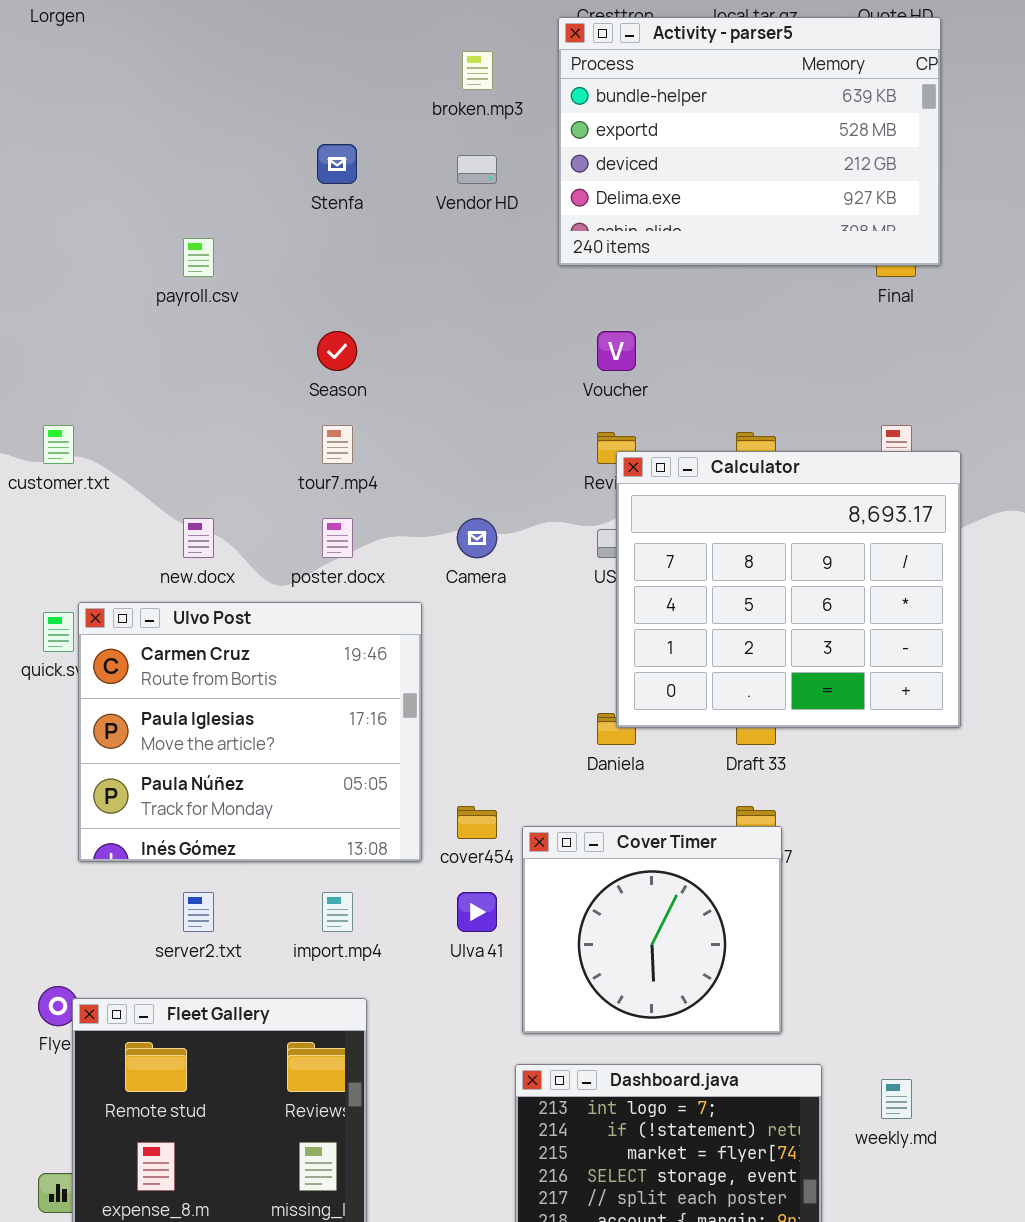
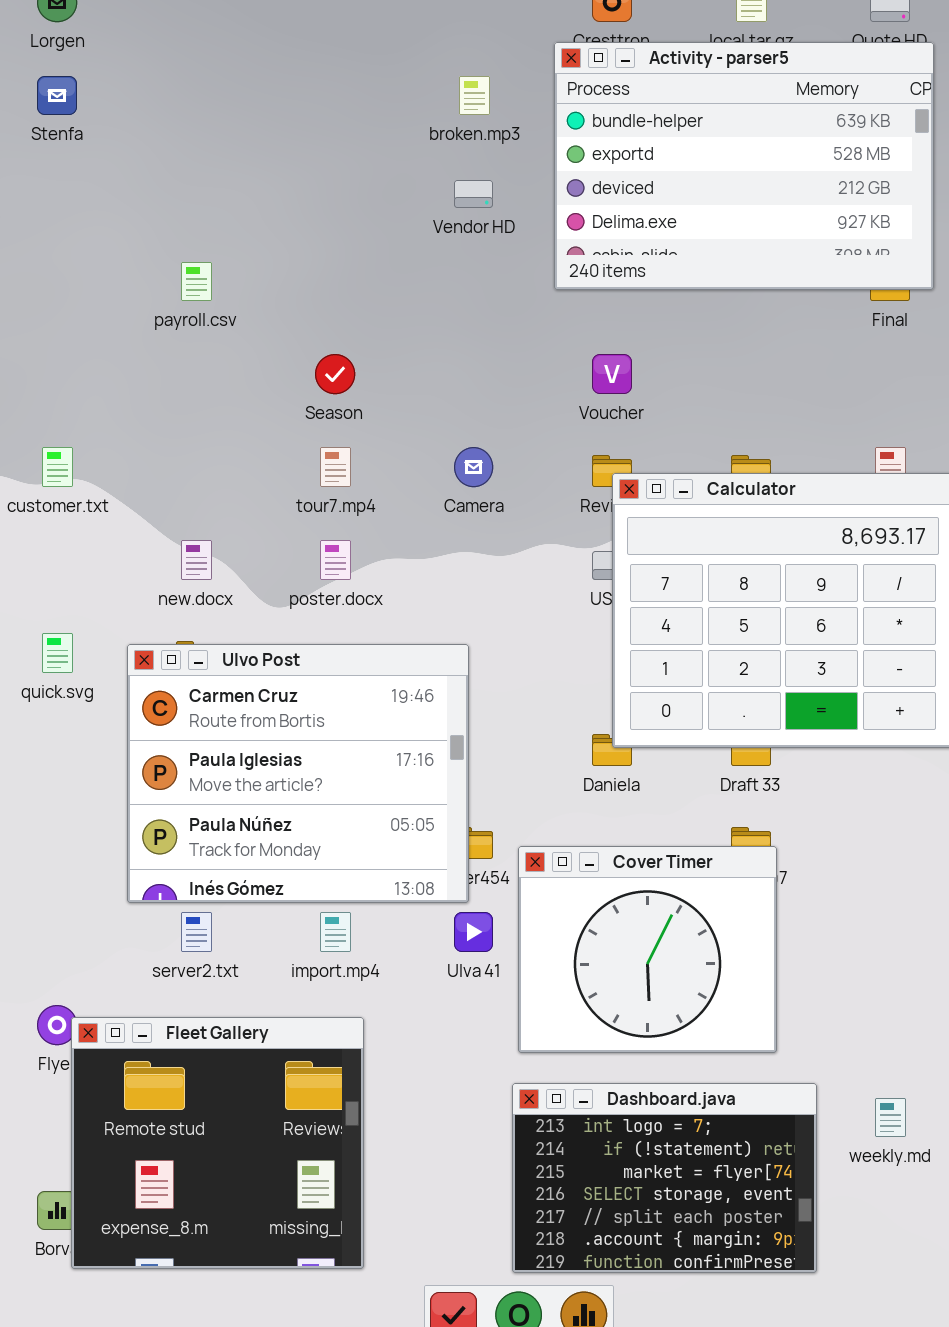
Stenfa: [317,144,357,184] -> [37,76,77,115], moved
Camera: [457,518,497,558] -> [454,447,493,487], moved
Ulvo Post: [78,602,422,862] -> [127,644,469,903], moved

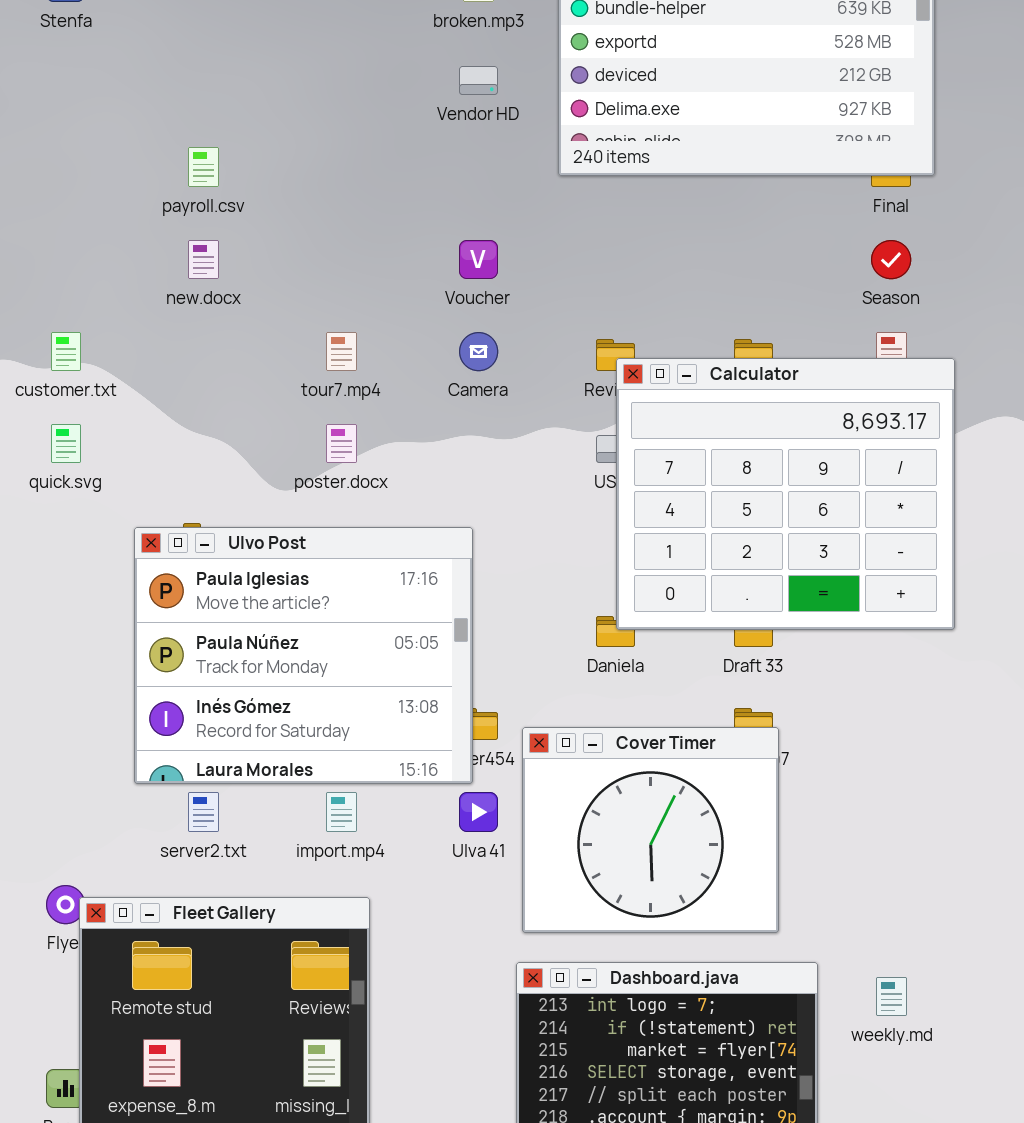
Season: [315,354,355,394] -> [871,240,911,279], moved
Voucher: [592,354,632,394] -> [459,240,498,279], moved
new.docx: [181,540,212,580] -> [188,240,219,279], moved
quick.svg: [42,633,73,673] -> [51,424,81,463], moved
Ulvo Post: [127,644,469,903] -> [134,527,473,784], scrolled down 1 row

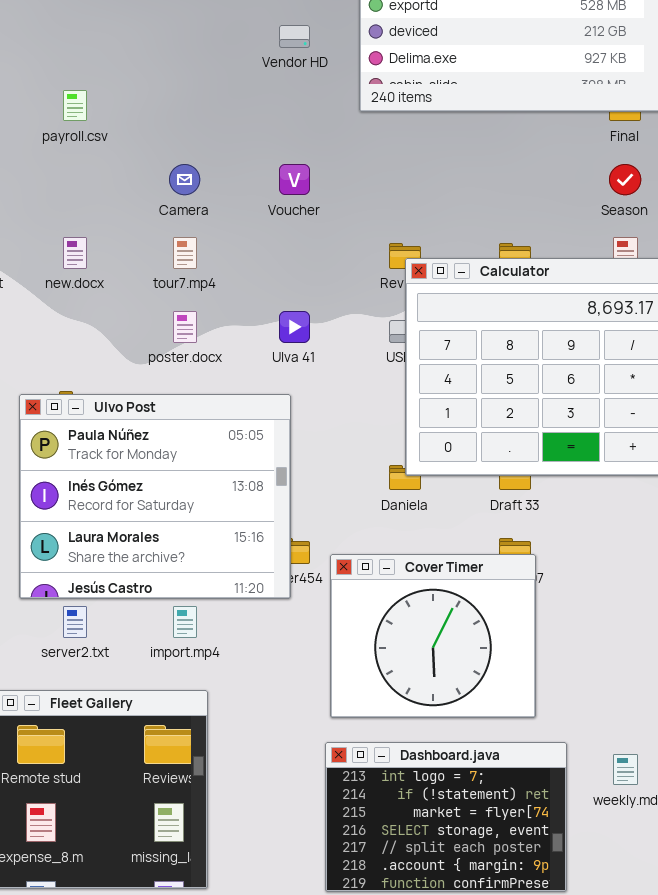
new.docx: [188,240,219,279] -> [63,237,87,269], moved
Camera: [459,332,498,371] -> [169,164,200,195], moved
Ulvo Post: [134,527,473,784] -> [19,394,291,599], scrolled down 1 row
Ulva 41: [459,792,498,832] -> [279,311,310,343], moved

